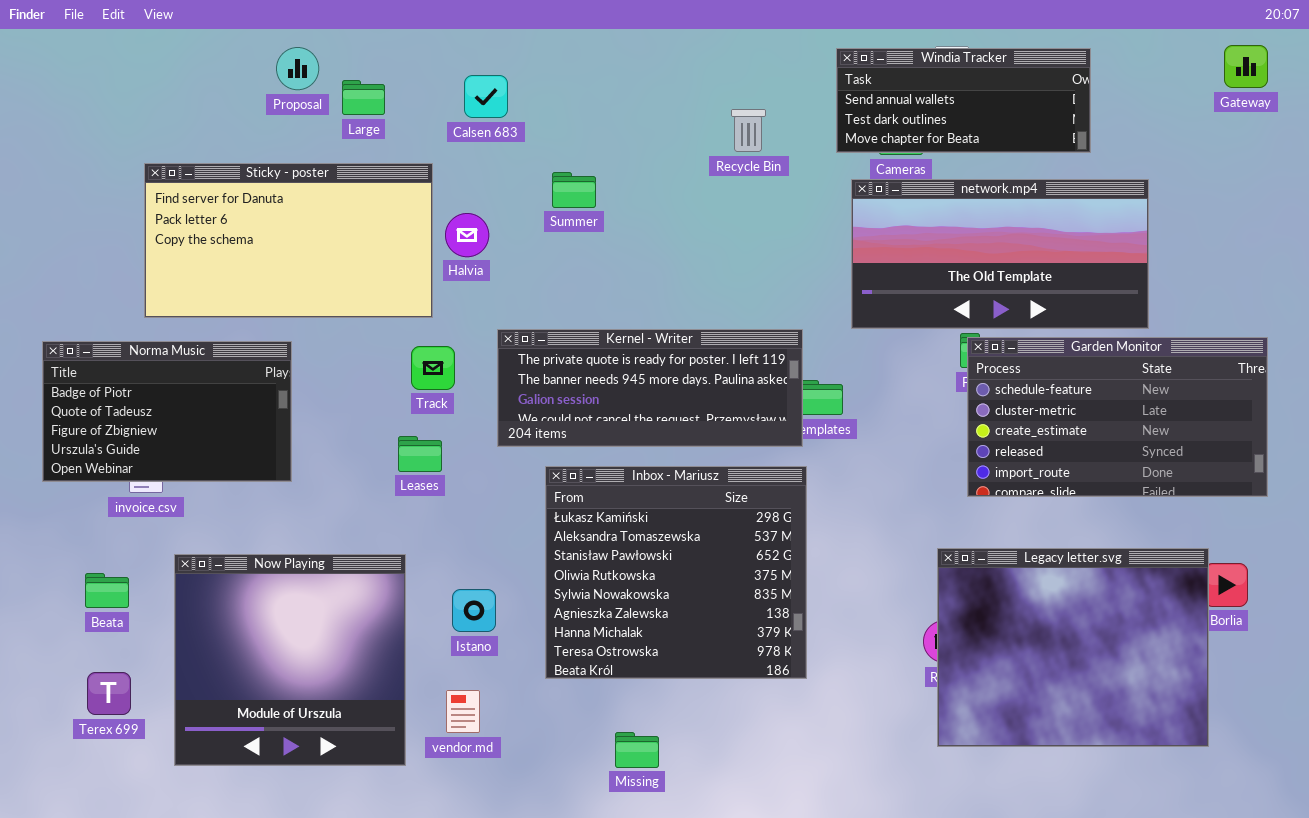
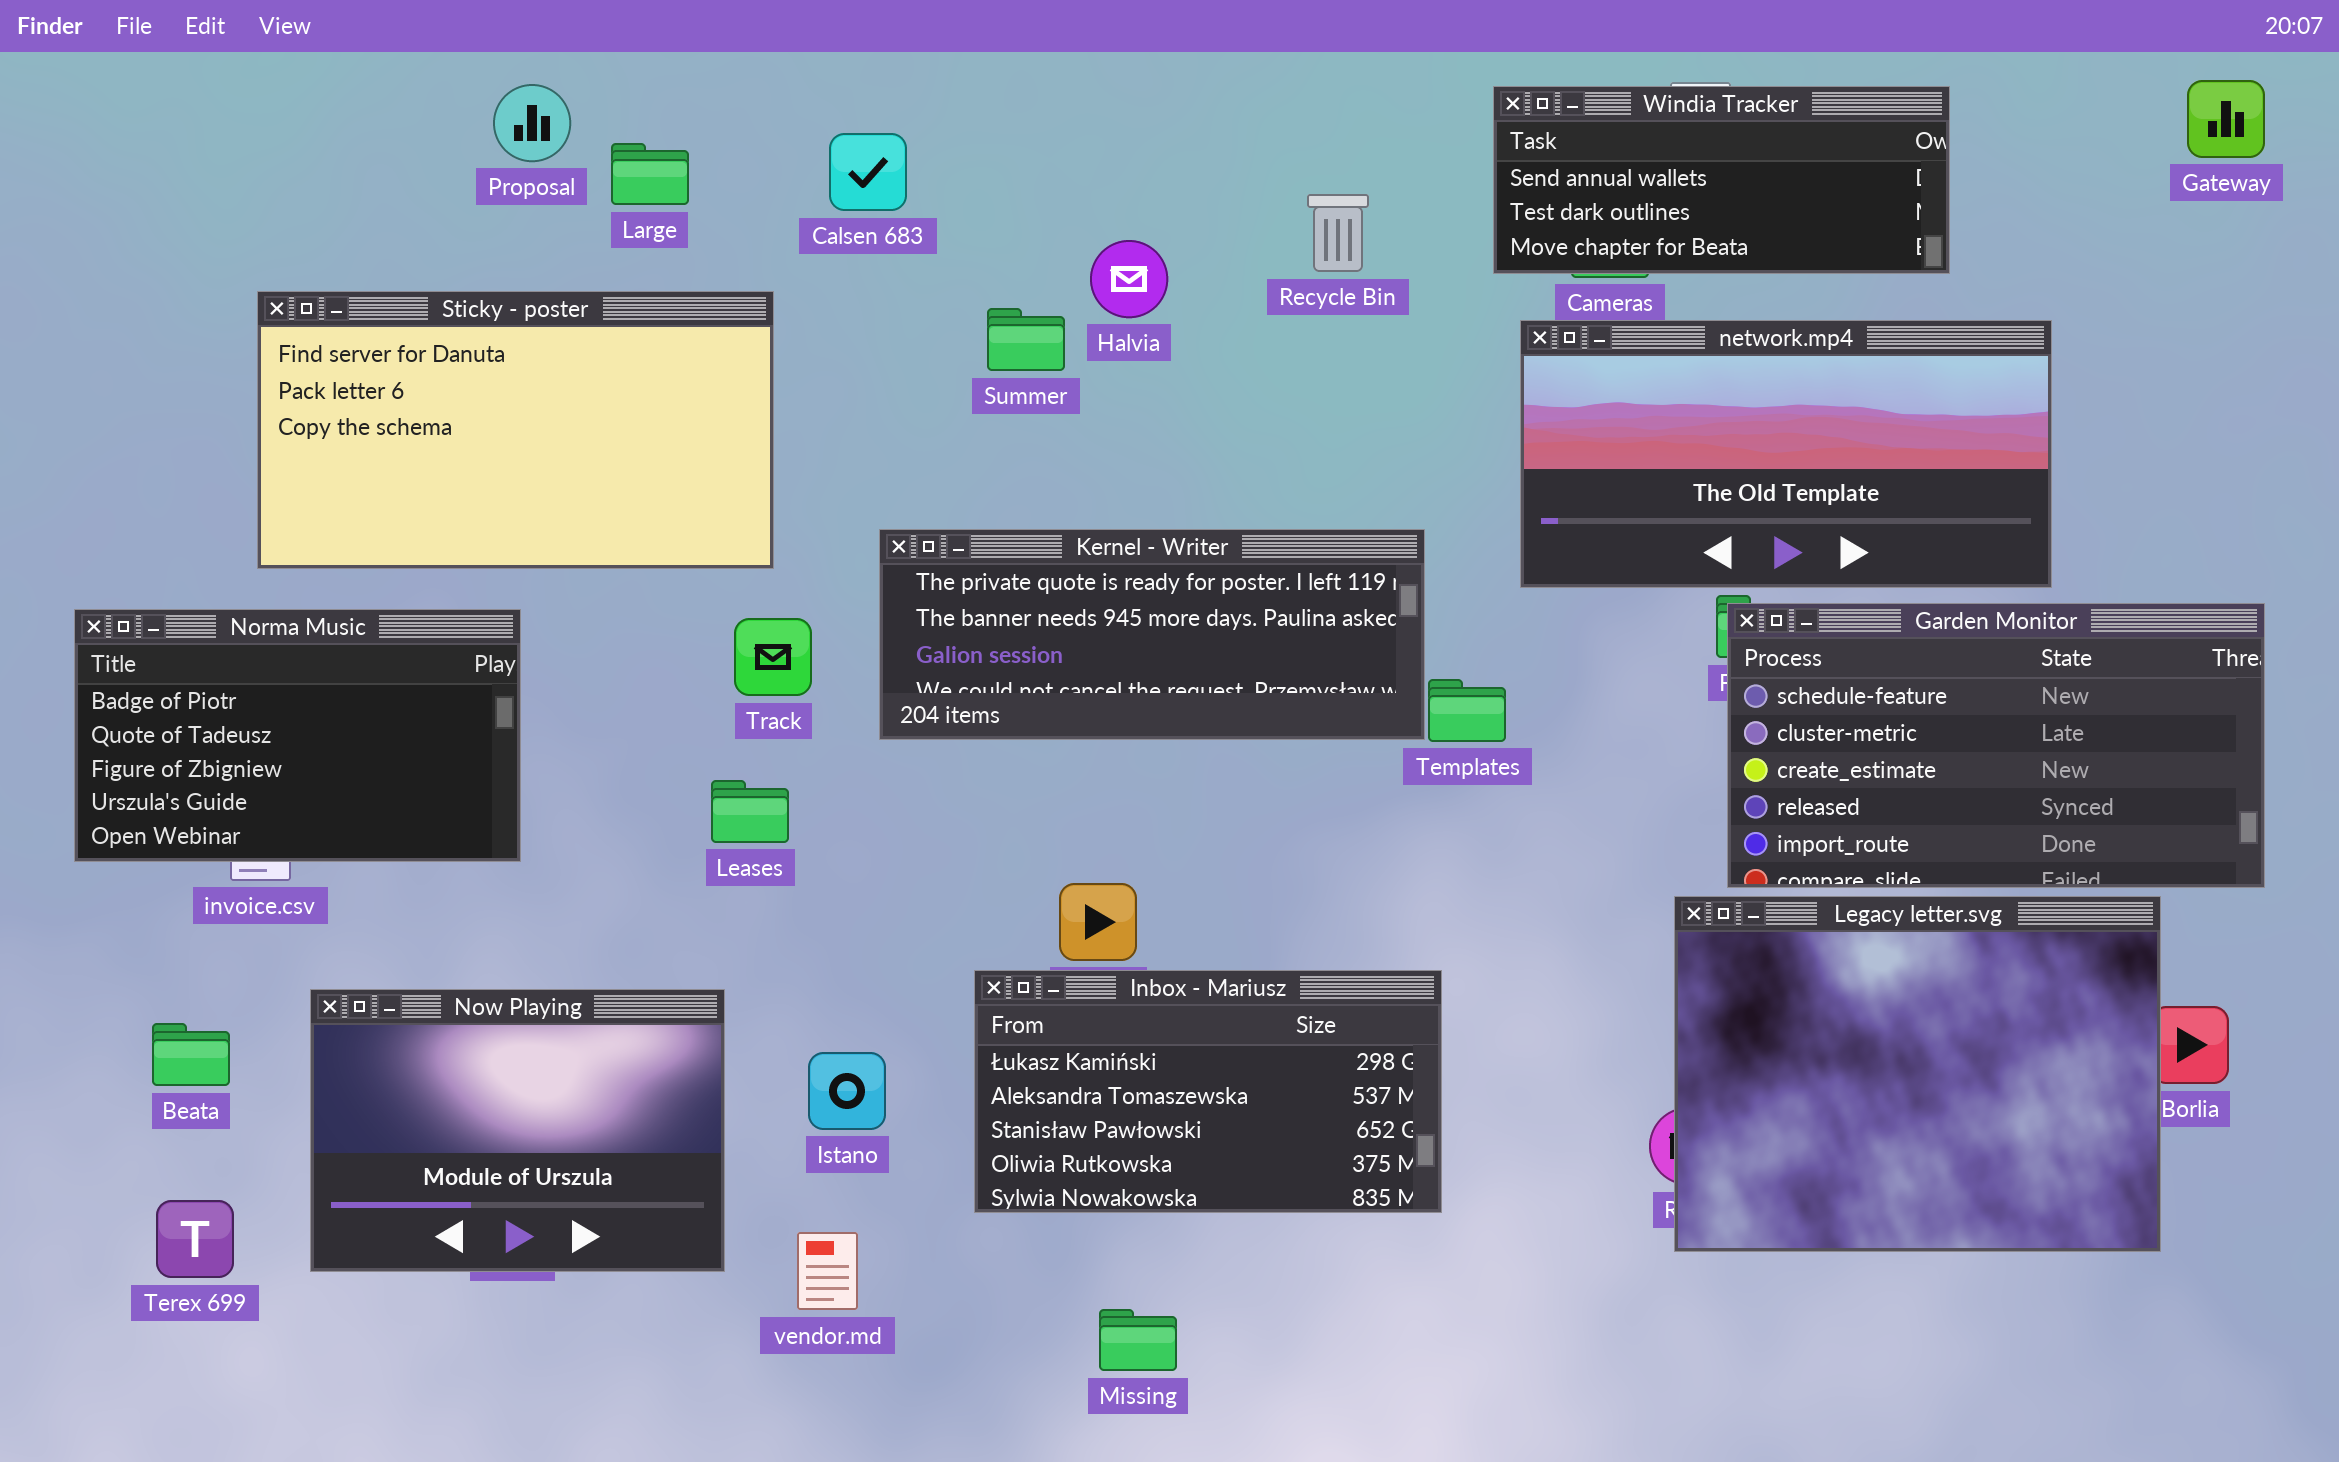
Halvia: [445,213,489,257] -> [1090,240,1168,318], moved
Kernel - Writer: [497,329,803,447] -> [879,529,1425,740], moved
Inbox - Mariusz: [545,466,807,679] -> [974,970,1442,1213], resized
Legacy letter.svg: [937,548,1209,747] -> [1674,896,2161,1252], moved
Now Playing: [174,554,406,766] -> [310,989,725,1272], resized

